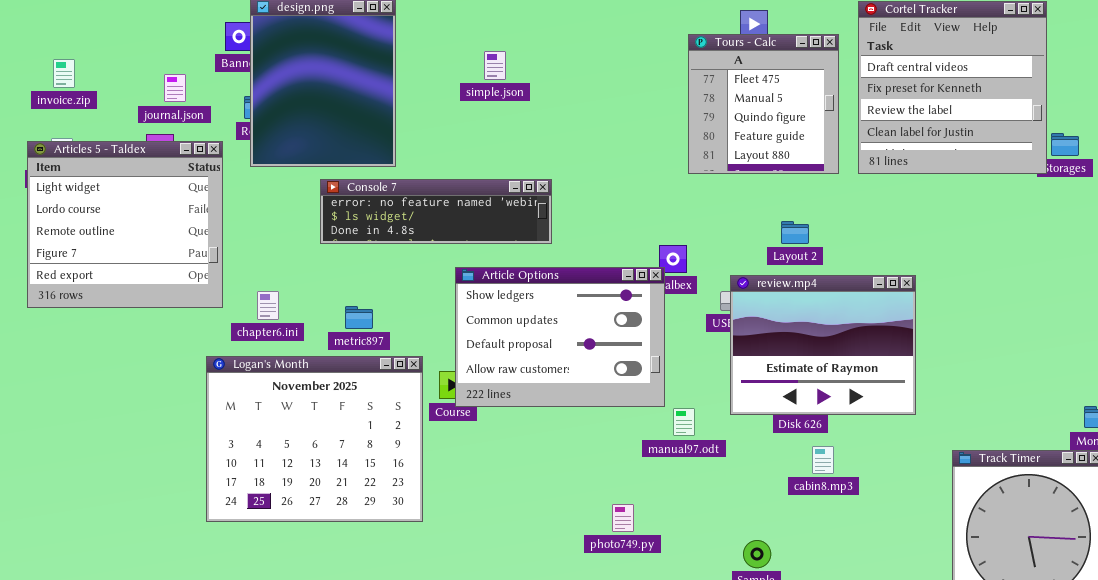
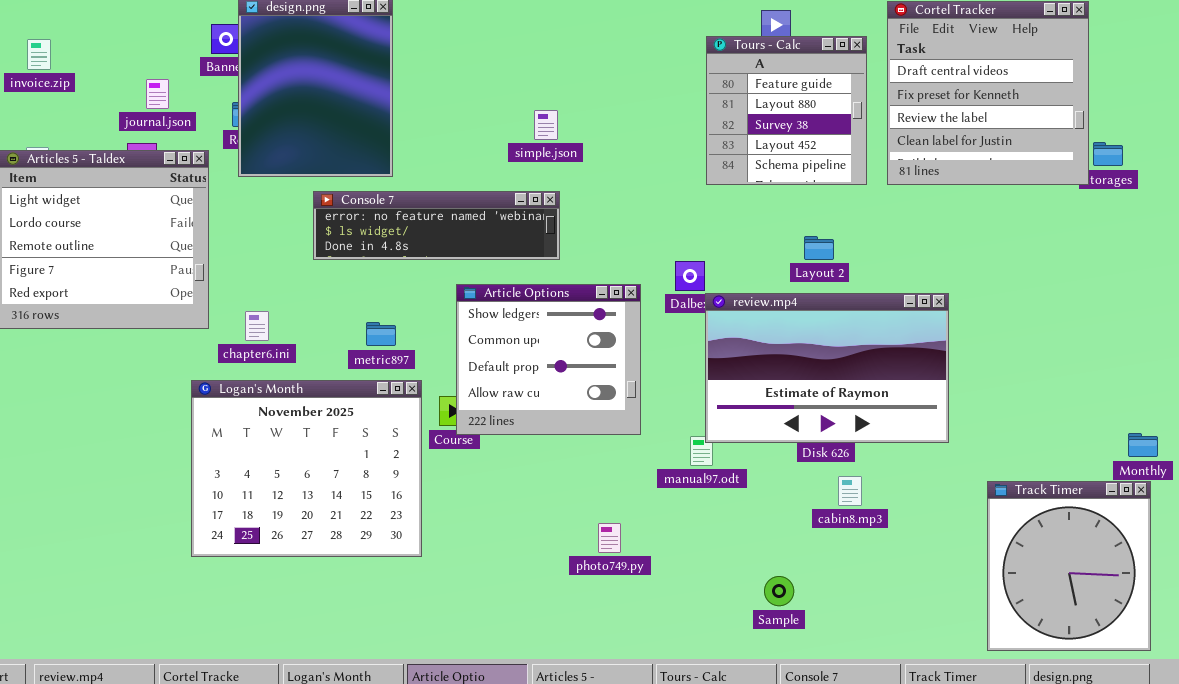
Tours - Calc: [688,34,839,174] -> [706,36,867,185], scrolled down 3 rows
simple.json: [484,51,506,80] -> [534,110,558,140], moved
invoice.zip: [53,59,75,88] -> [27,39,51,70], moved
Article Options: [455,267,665,407] -> [456,284,641,435], resized
review.mp4: [730,275,916,415] -> [705,293,949,443], resized
metric897: [345,306,373,329] -> [366,322,396,346], moved
photo749.py: [612,504,634,532] -> [598,523,621,553], moved

